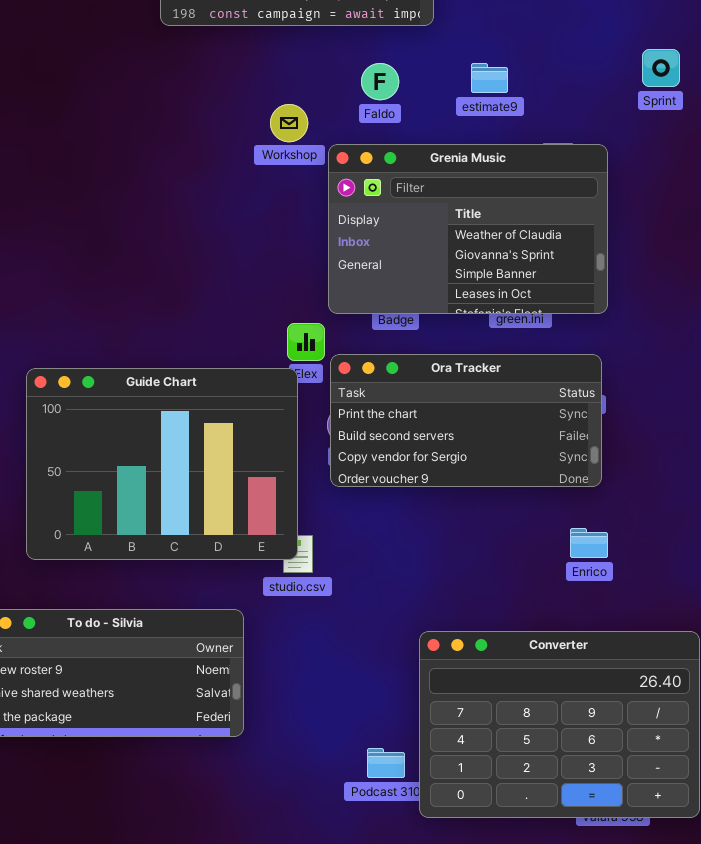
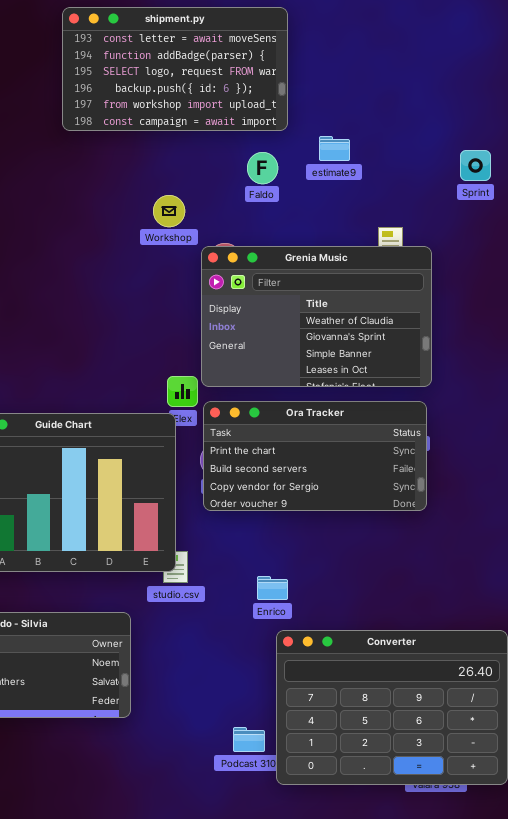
Faldo: [361,63,399,100] -> [247,152,278,184], moved
estimate9: [471,63,508,93] -> [319,136,350,161], moved
Grenia Music: [328,144,608,314] -> [201,246,432,387], moved
Enrico: [570,528,608,558] -> [257,576,288,600], moved

